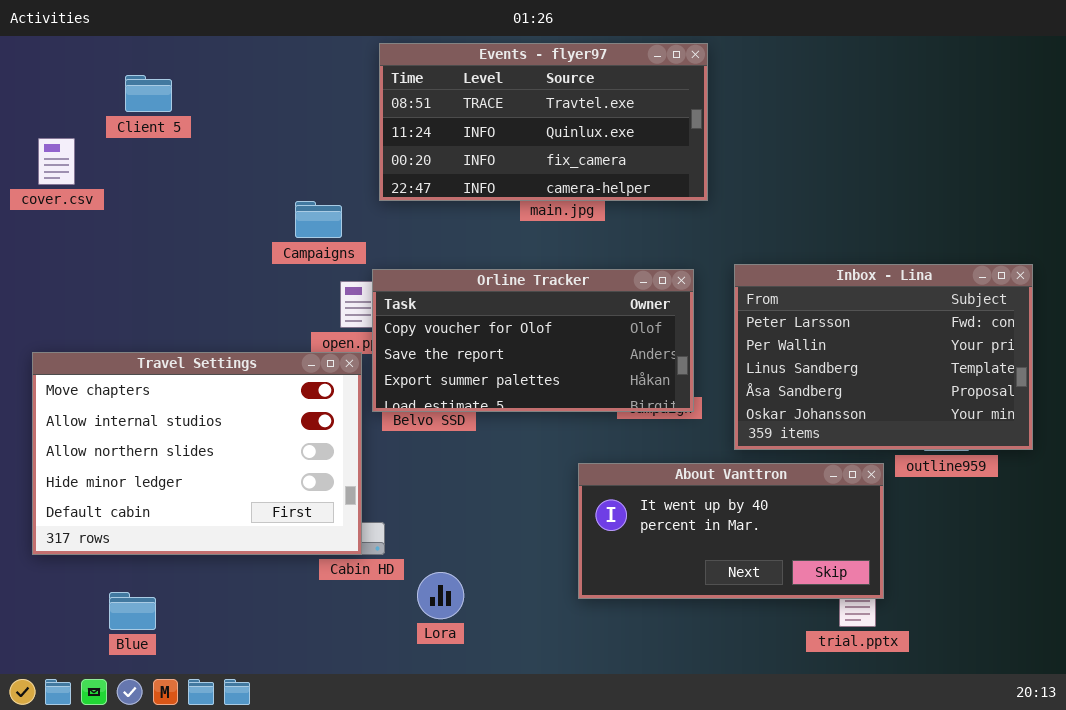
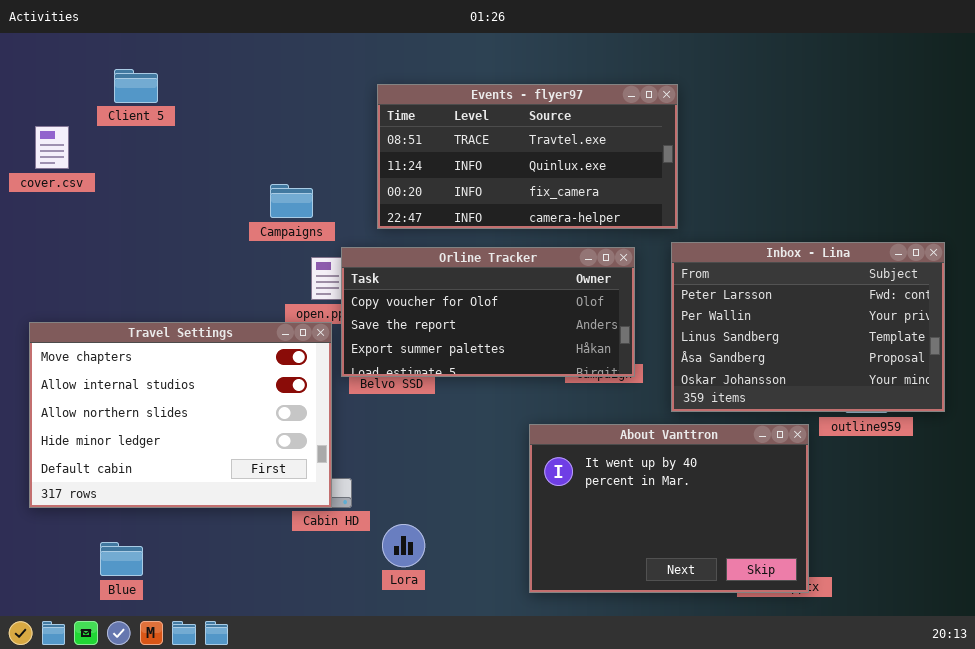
Events - flyer97: [379,43,708,201] -> [377,84,678,229], moved
About Vanttron: [578,463,884,599] -> [529,424,809,593], resized

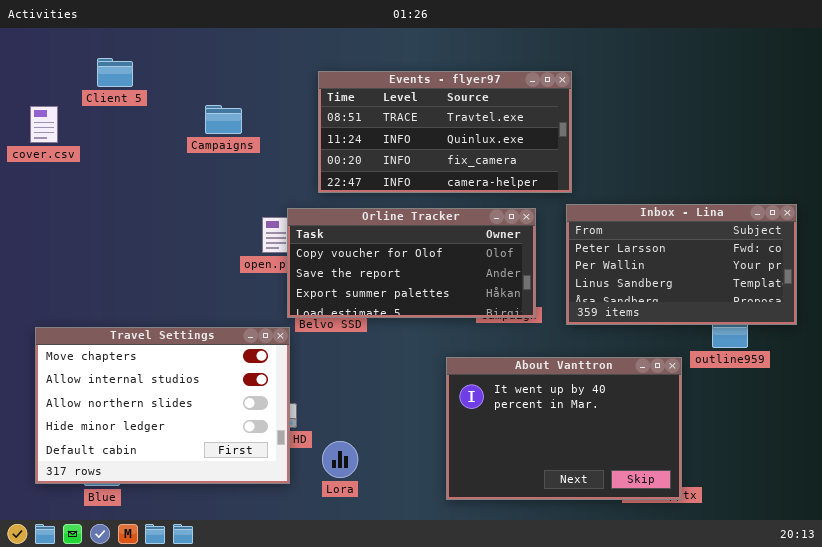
Campaigns: [270,184,313,218] -> [205,105,242,134], moved
Inbox - Lina: [671,242,945,412] -> [566,204,797,325], resized
Travel Settings: [29,322,332,508] -> [35,327,290,484], moved

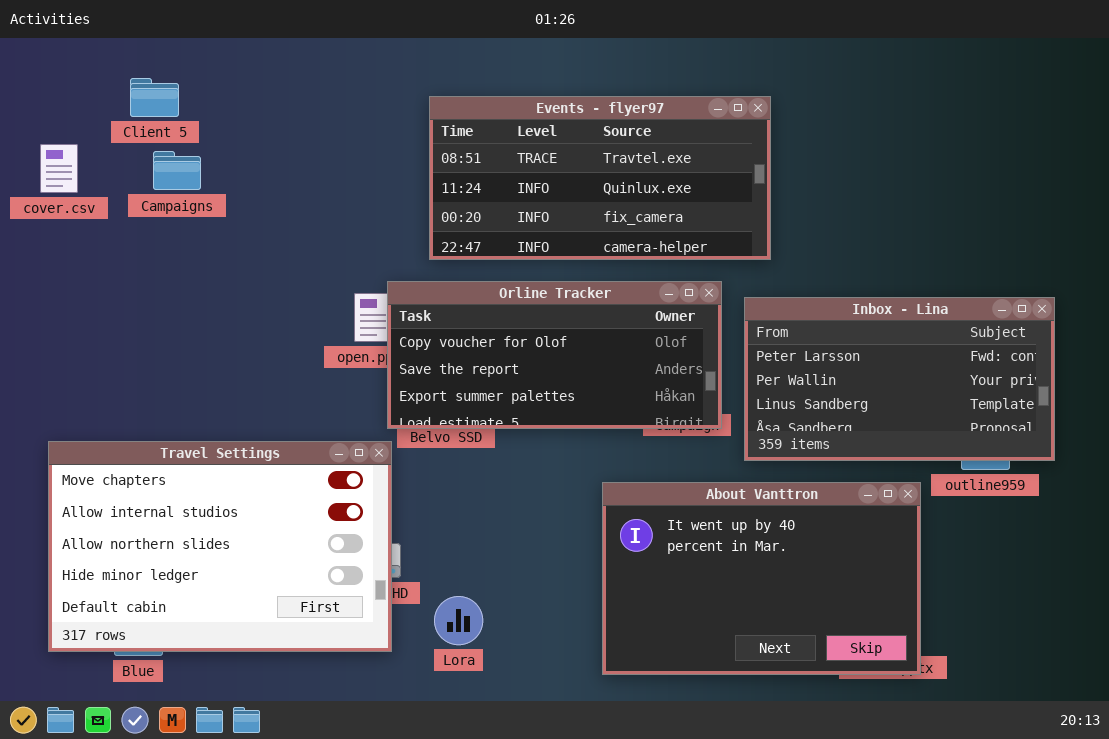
Campaigns: [205,105,242,134] -> [153,151,201,190], moved
Inbox - Lina: [566,204,797,325] -> [744,297,1055,461], moved

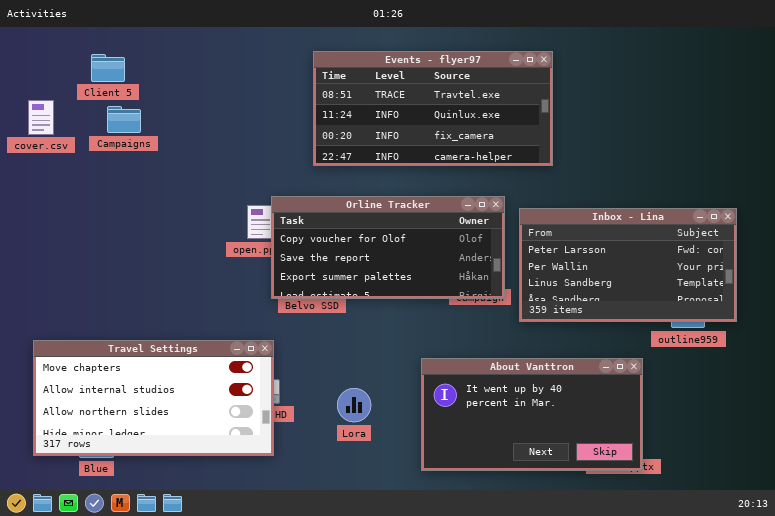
Events - flyer97: [429,96,771,260] -> [313,51,553,166], moved
Travel Settings: [48,441,392,652] -> [33,340,274,456], resized
About Vanttron: [602,482,921,675] -> [421,358,643,471], resized
Lora: [434,596,483,645] -> [337,388,371,422], moved

